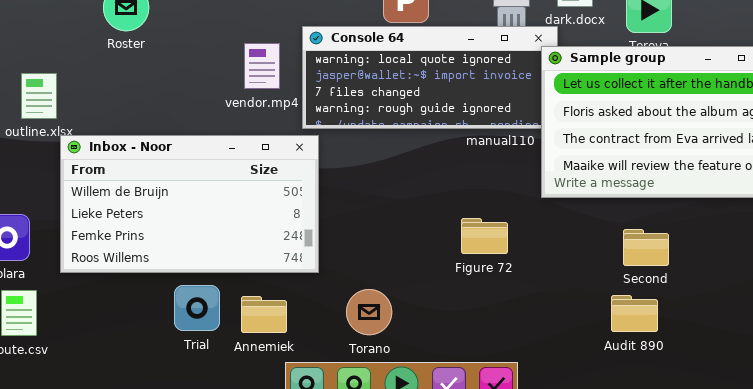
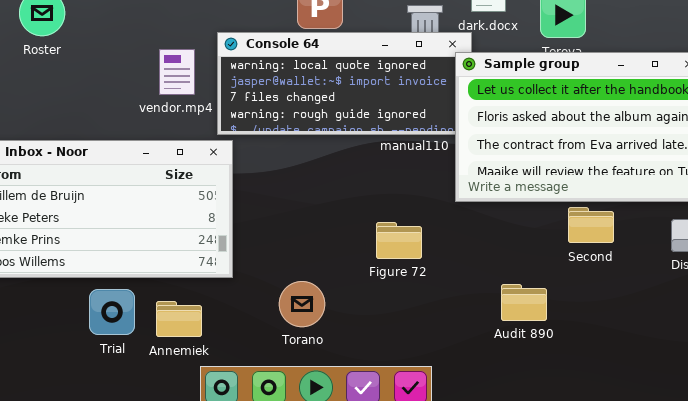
Second: [623,229,669,266] -> [568,207,614,243], moved
Torano: [346,289,392,335] -> [279,281,325,327], moved
Audit 890: [611,295,658,332] -> [501,284,547,321], moved

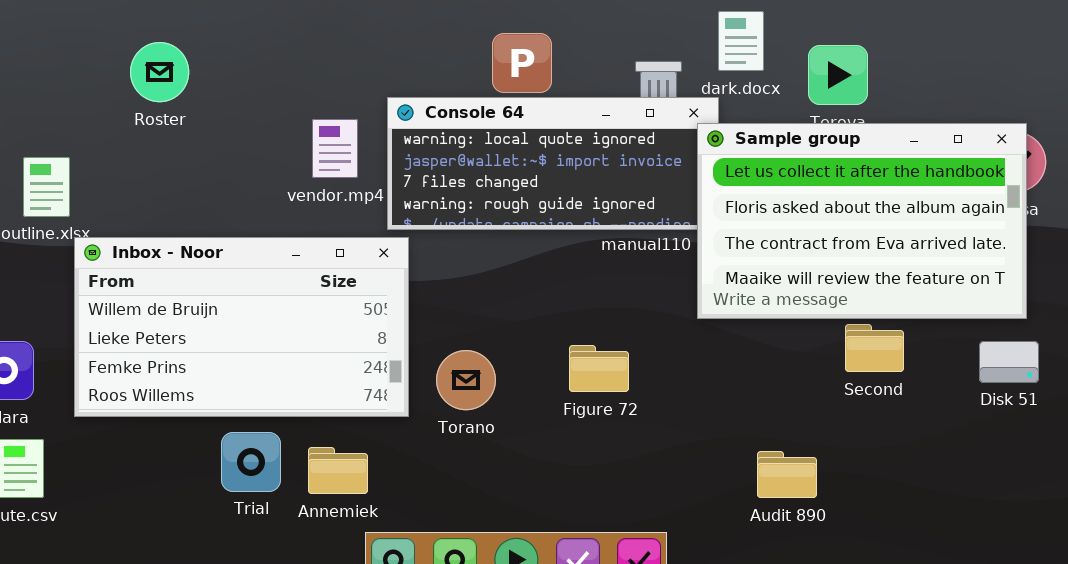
Figure 72: [376,222,422,259] -> [569,345,629,392], moved
Torano: [279,281,325,327] -> [436,350,496,410], moved
Audit 890: [501,284,547,321] -> [757,451,817,498], moved

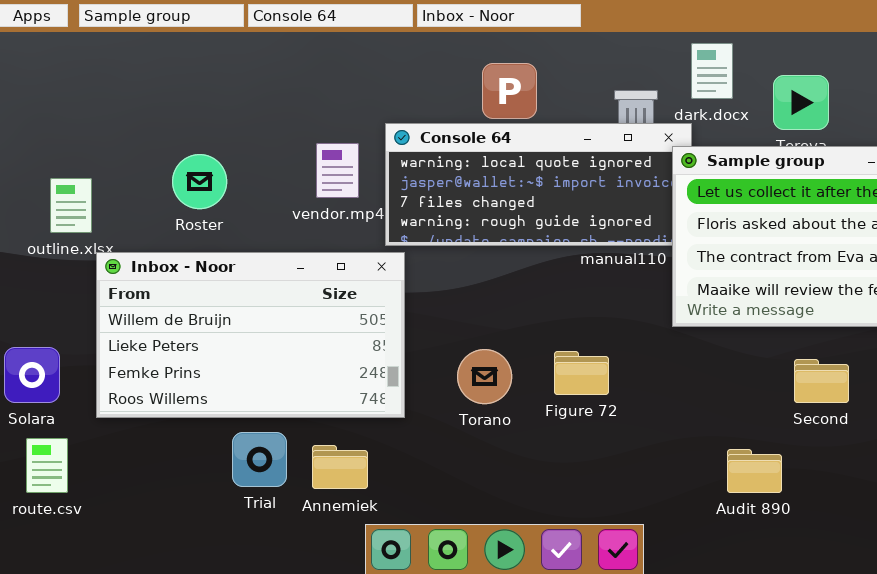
Roster: [130,42,189,102] -> [172,154,227,209], moved
Second: [845,324,904,372] -> [794,359,849,403], moved
Torano: [436,350,496,410] -> [457,349,512,404], moved

